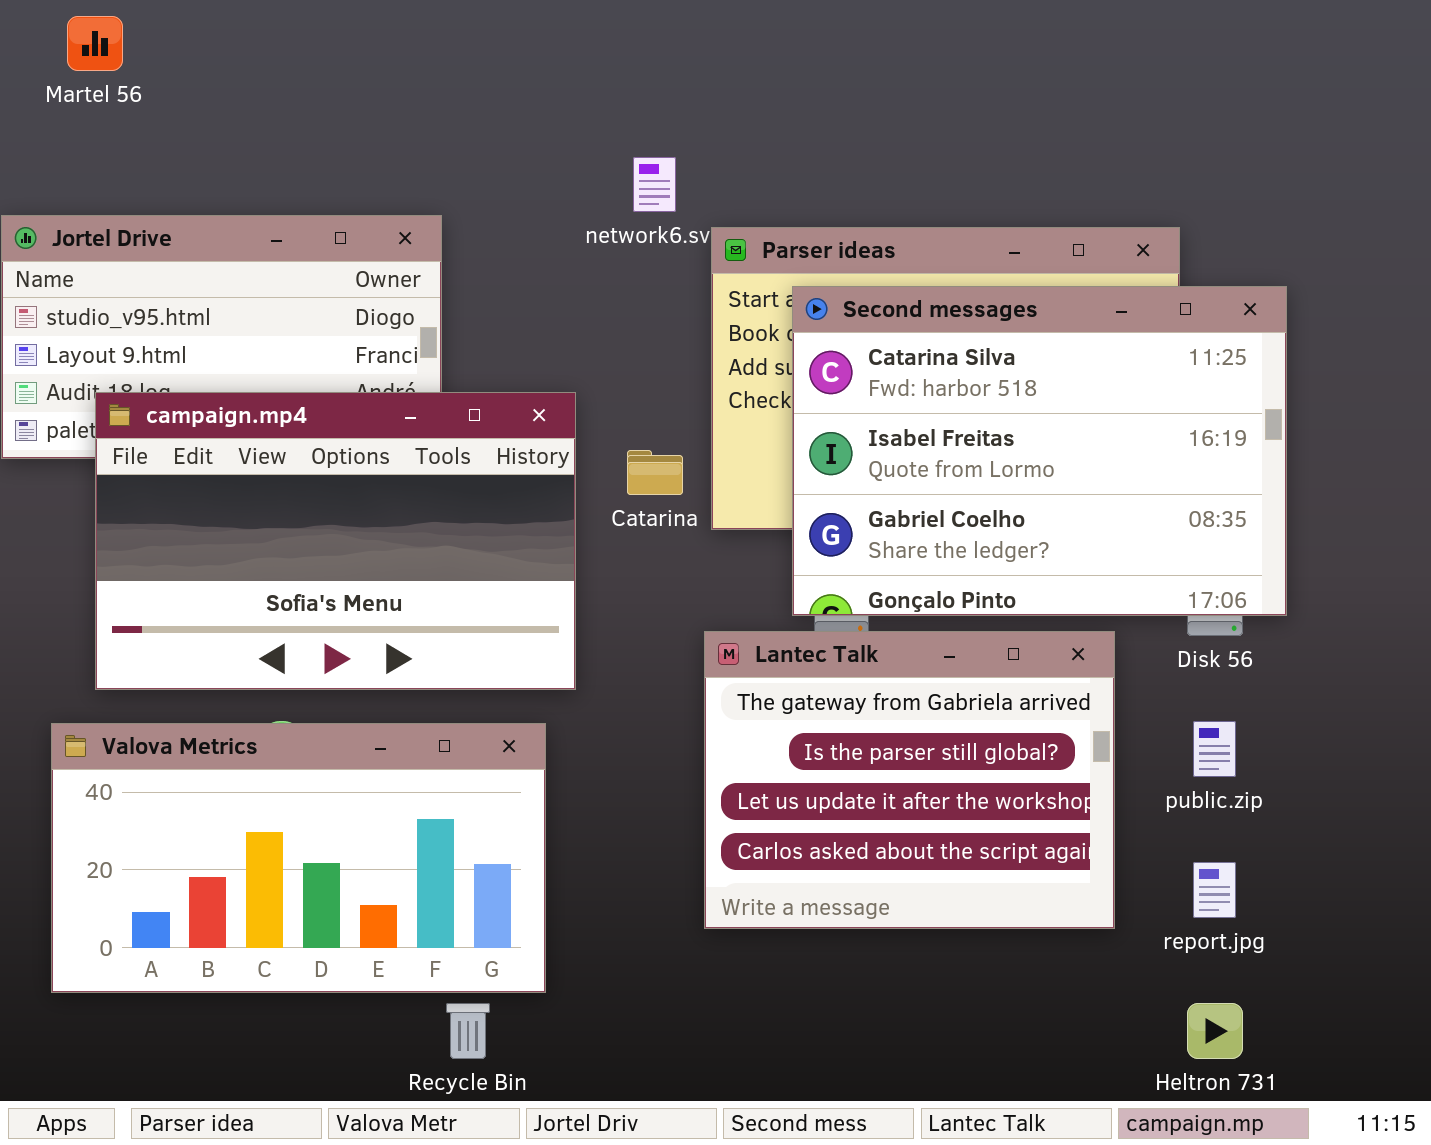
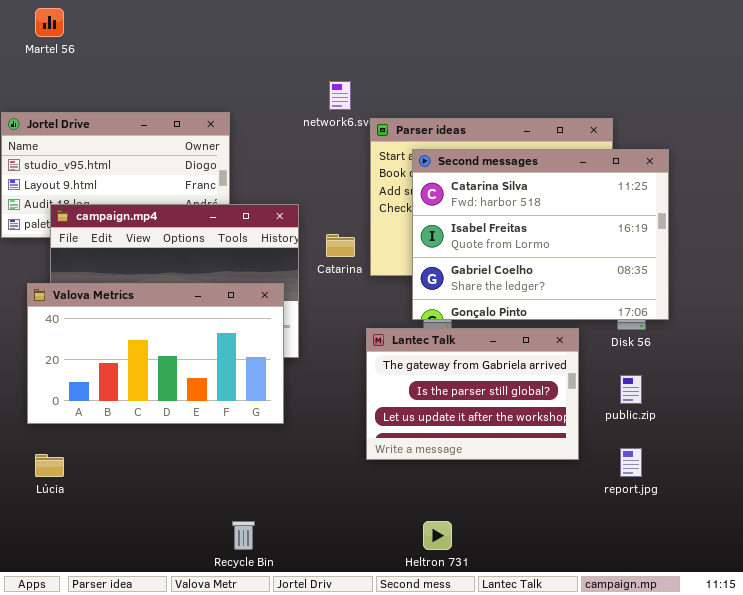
Lantec Talk: [704,631,1115,929] -> [366,328,579,460], resized
Valova Metrics: [51,723,546,993] -> [27,283,284,424], moved
Heltron 731: [1187,1003,1243,1059] -> [423,521,452,550], moved

